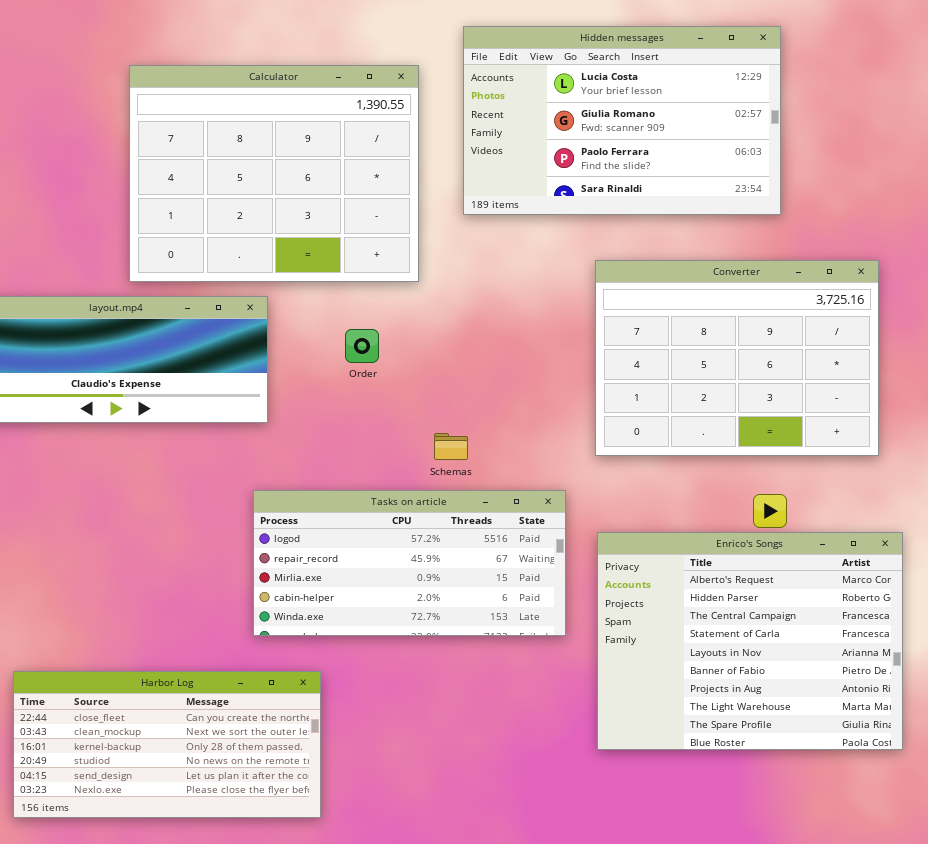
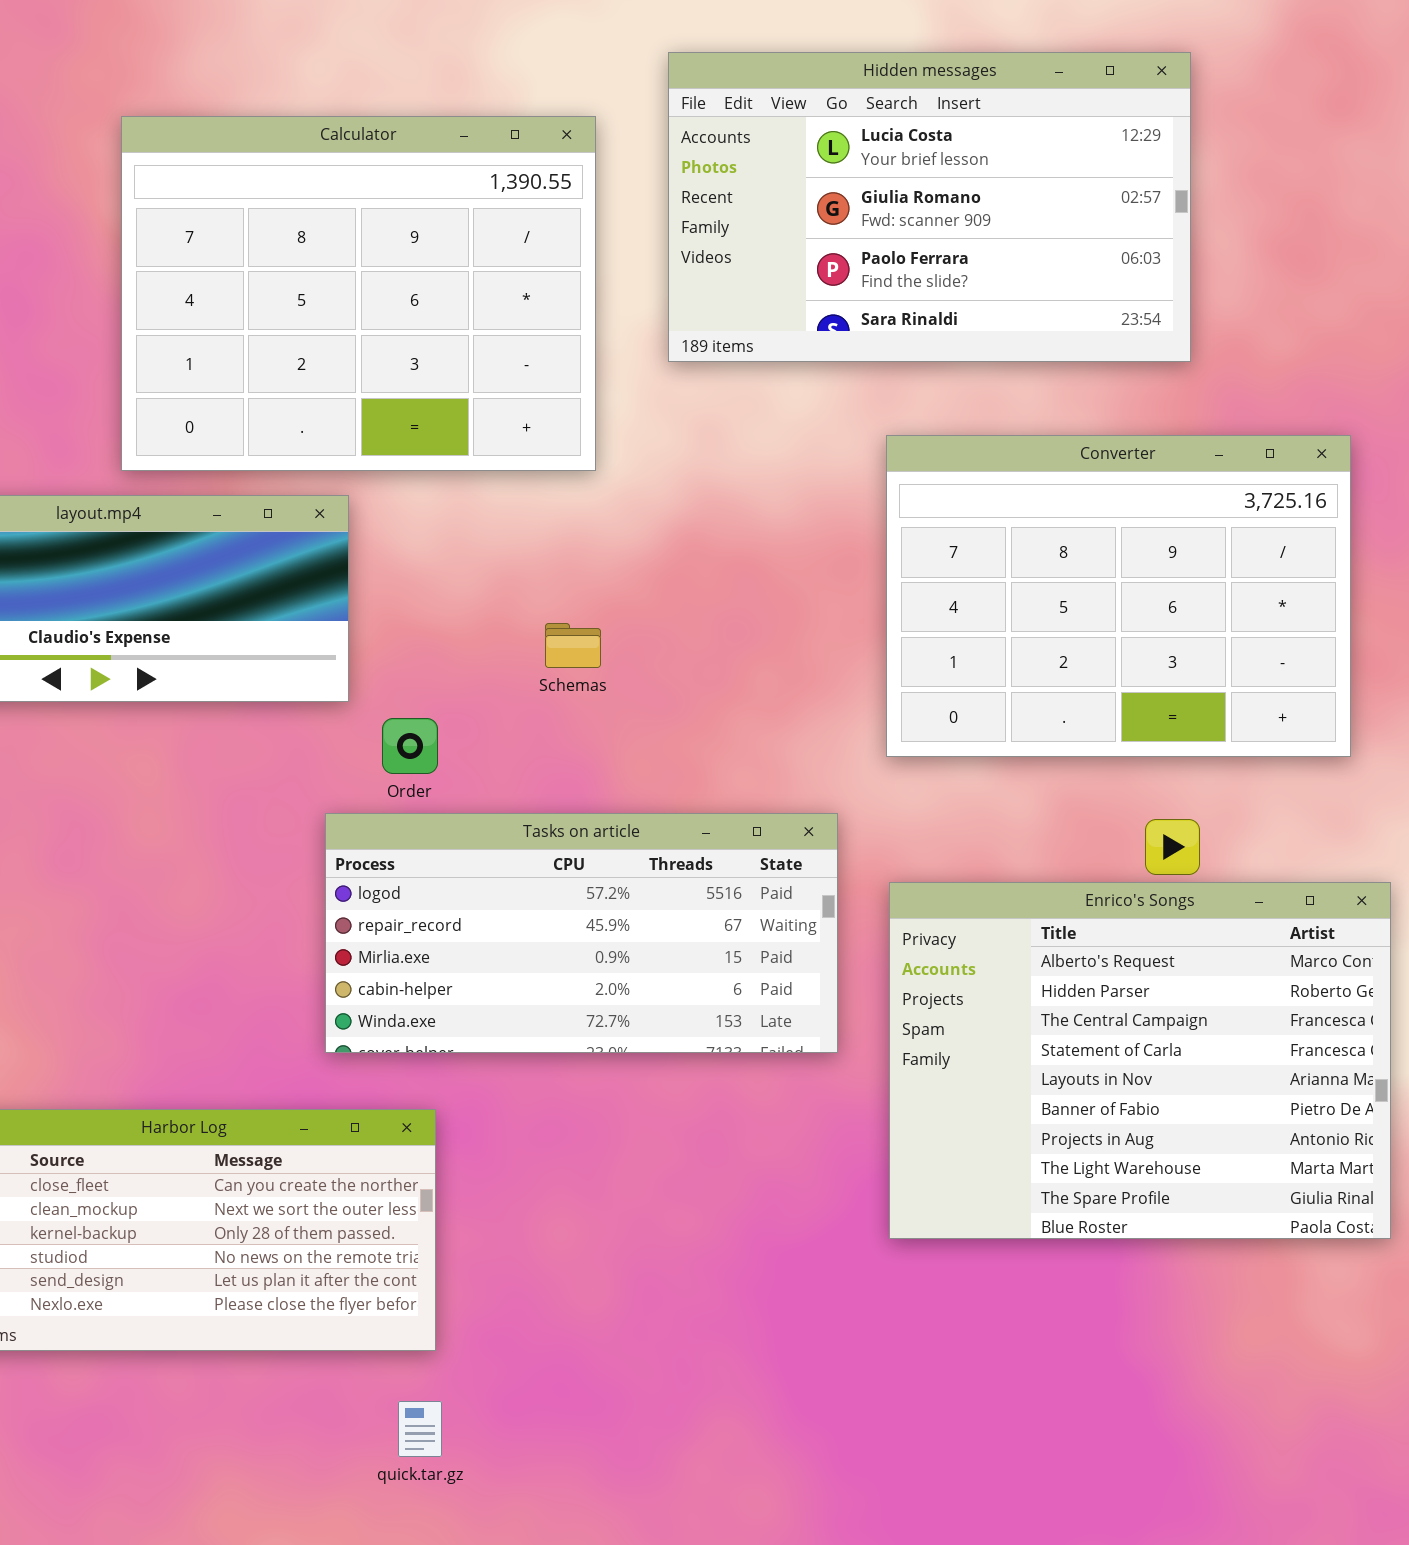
Order: [345,329,379,363] -> [382,718,438,774], moved
Schemas: [434,433,468,460] -> [545,623,601,668], moved

